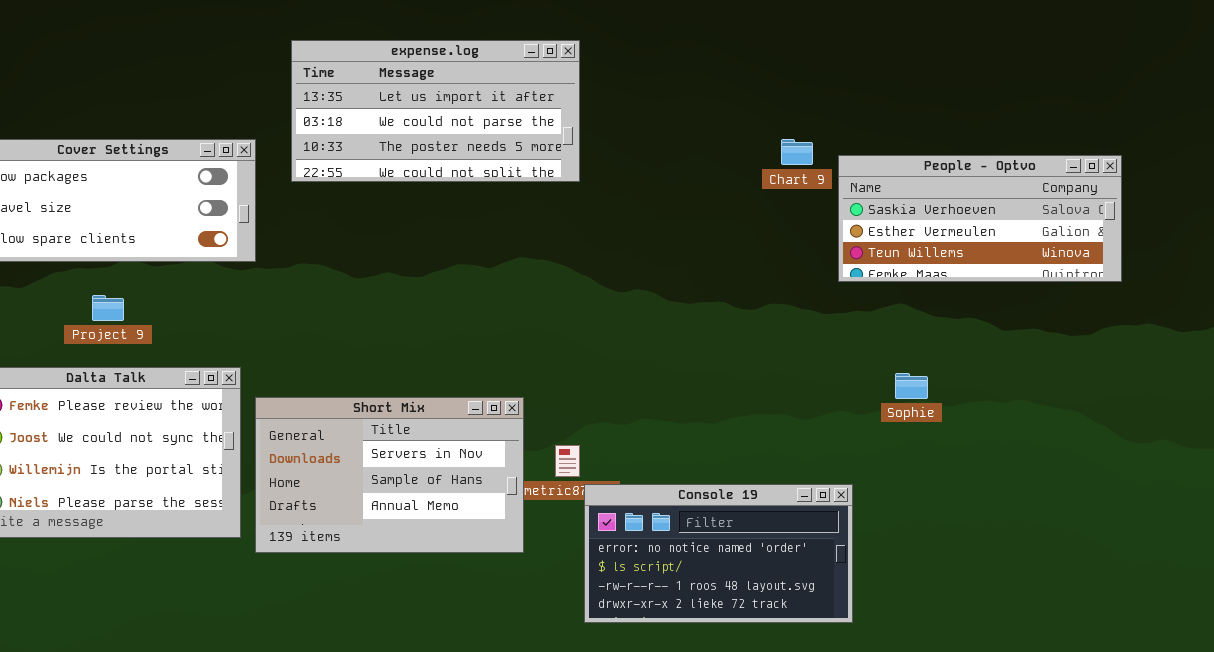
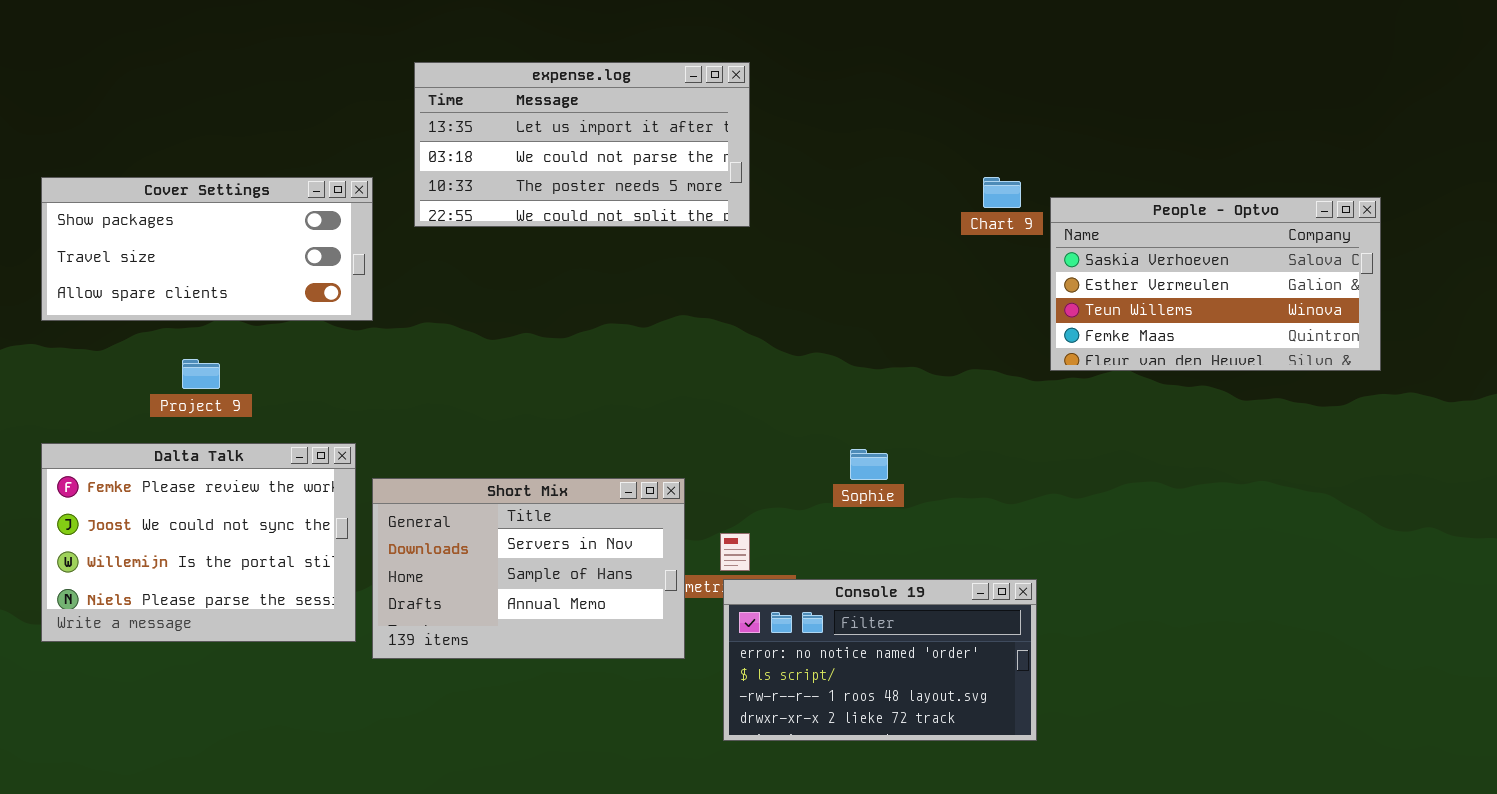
People - Optvo: [838,155,1122,282] -> [1050,197,1381,371], resized
Sophie: [895,373,928,399] -> [850,449,888,480], moved
Console 19: [584,484,853,623] -> [723,579,1037,741], moved

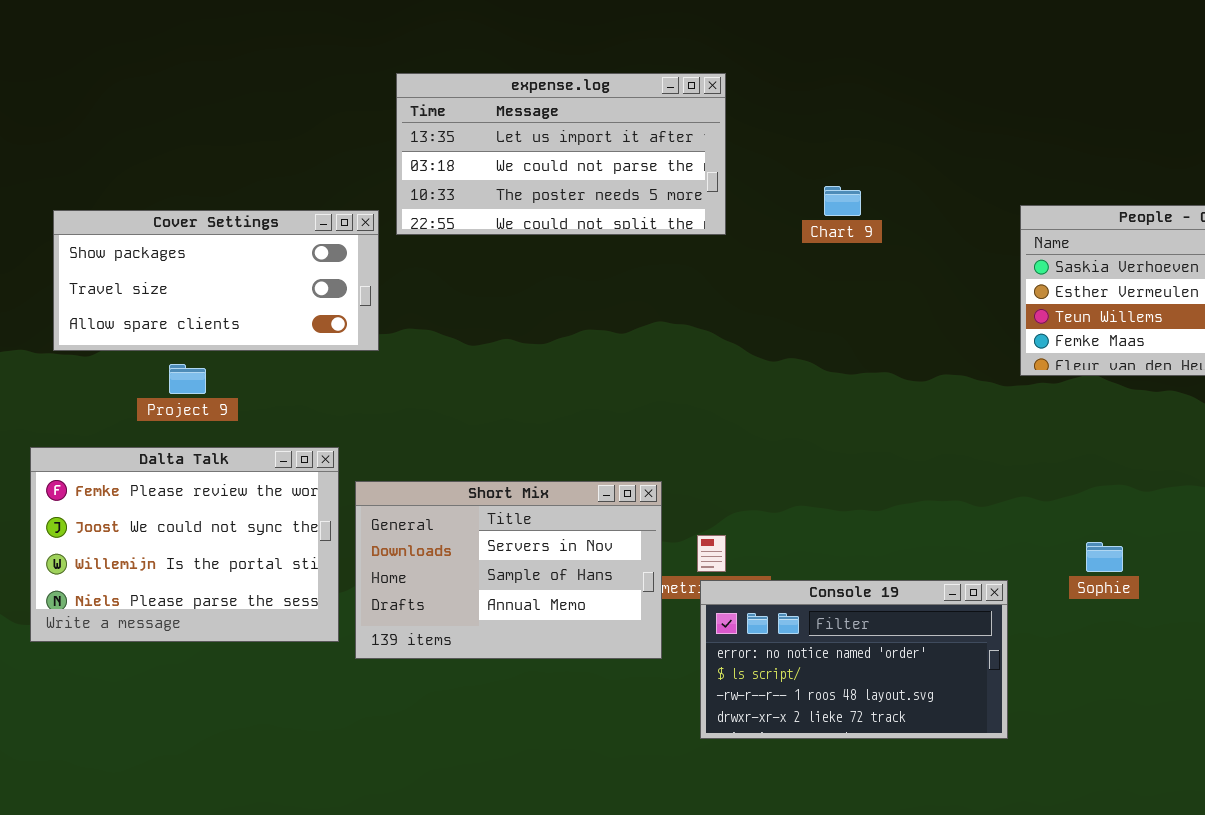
Cover Settings: [41,177,373,321] -> [53,210,379,351], moved
Chart 9: [983,177,1021,208] -> [824,186,861,216], moved
Sophie: [850,449,888,480] -> [1086,542,1123,572], moved

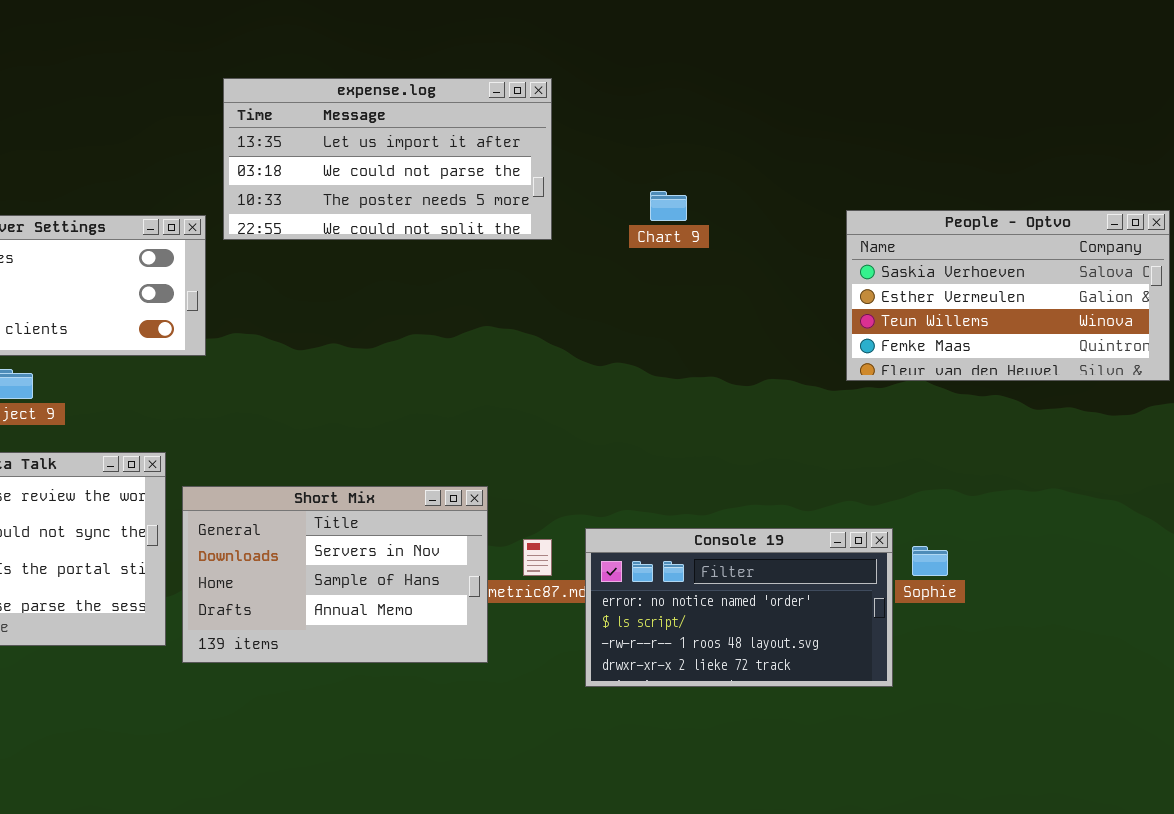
Console 19: [700,580,1008,739] -> [585,528,893,687], moved

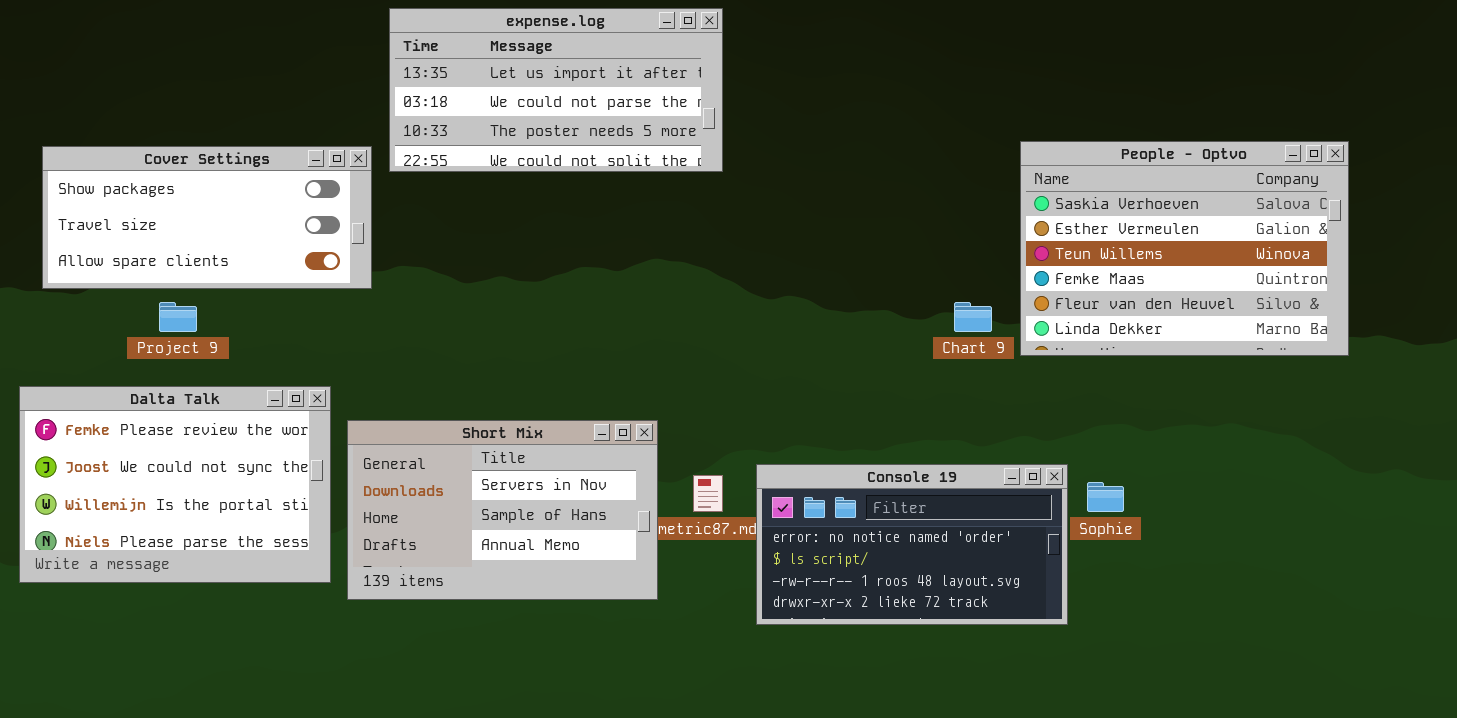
Chart 9: [650,191,687,221] -> [954,302,992,332], moved
People - Optvo: [846,210,1170,381] -> [1020,141,1349,356], resized

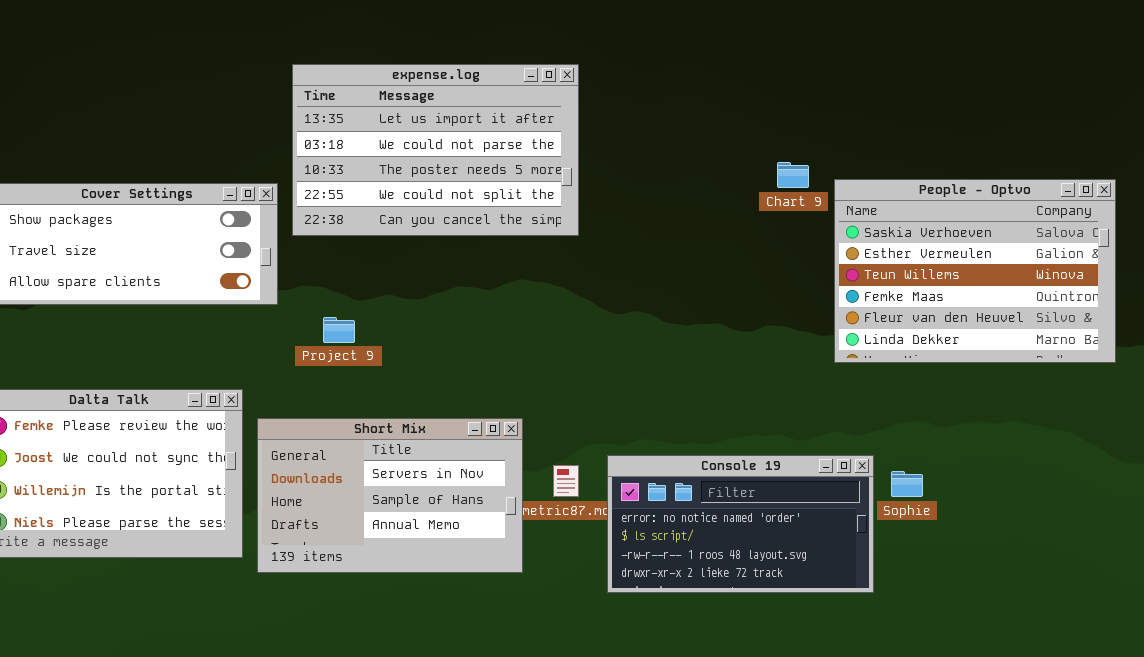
expense.log: [389,8,723,172] -> [292,64,579,236], resized
Project 9: [159,302,197,332] -> [323,317,355,343], moved
Chart 9: [954,302,992,332] -> [777,162,809,188], moved

